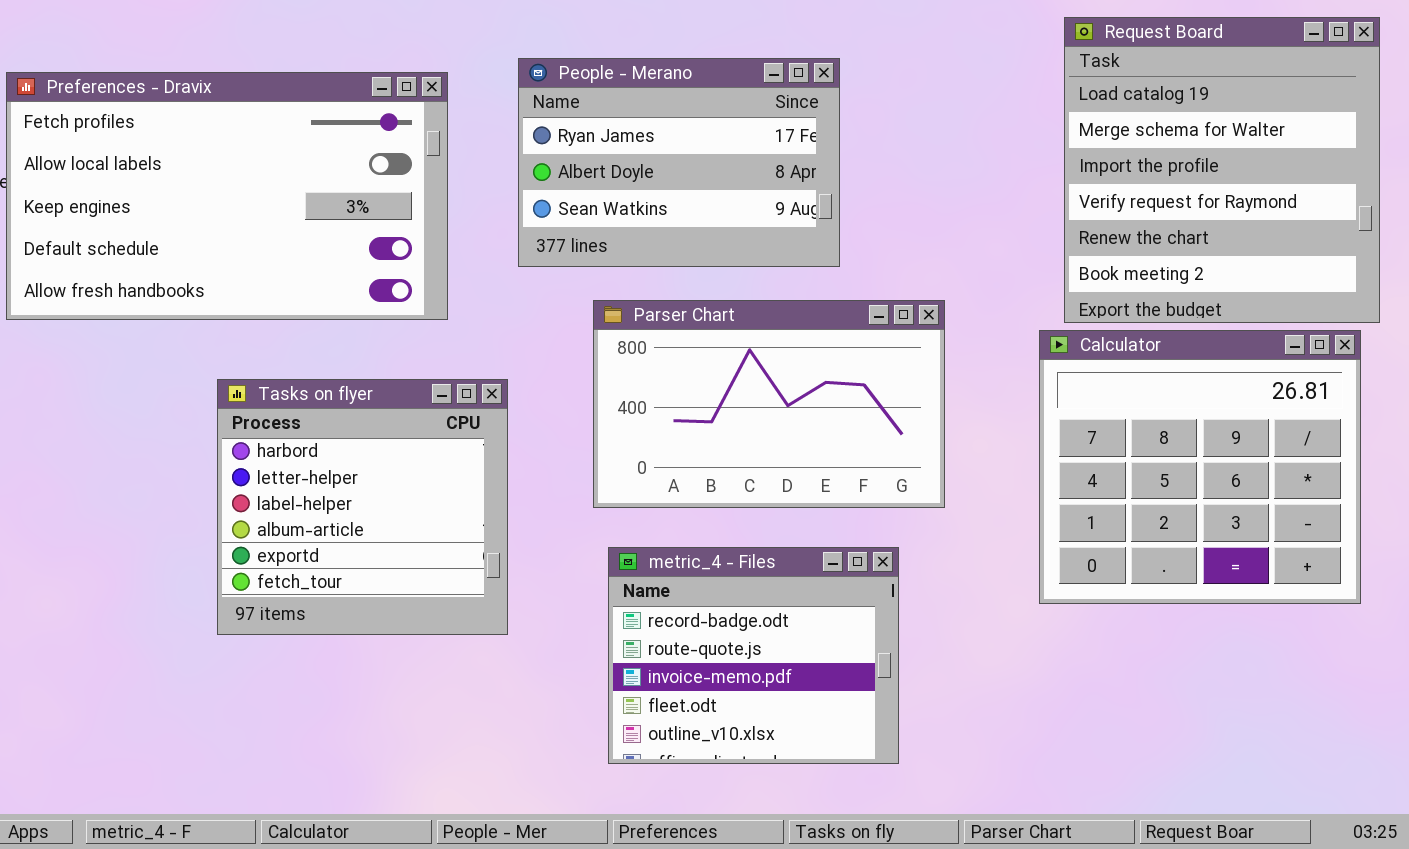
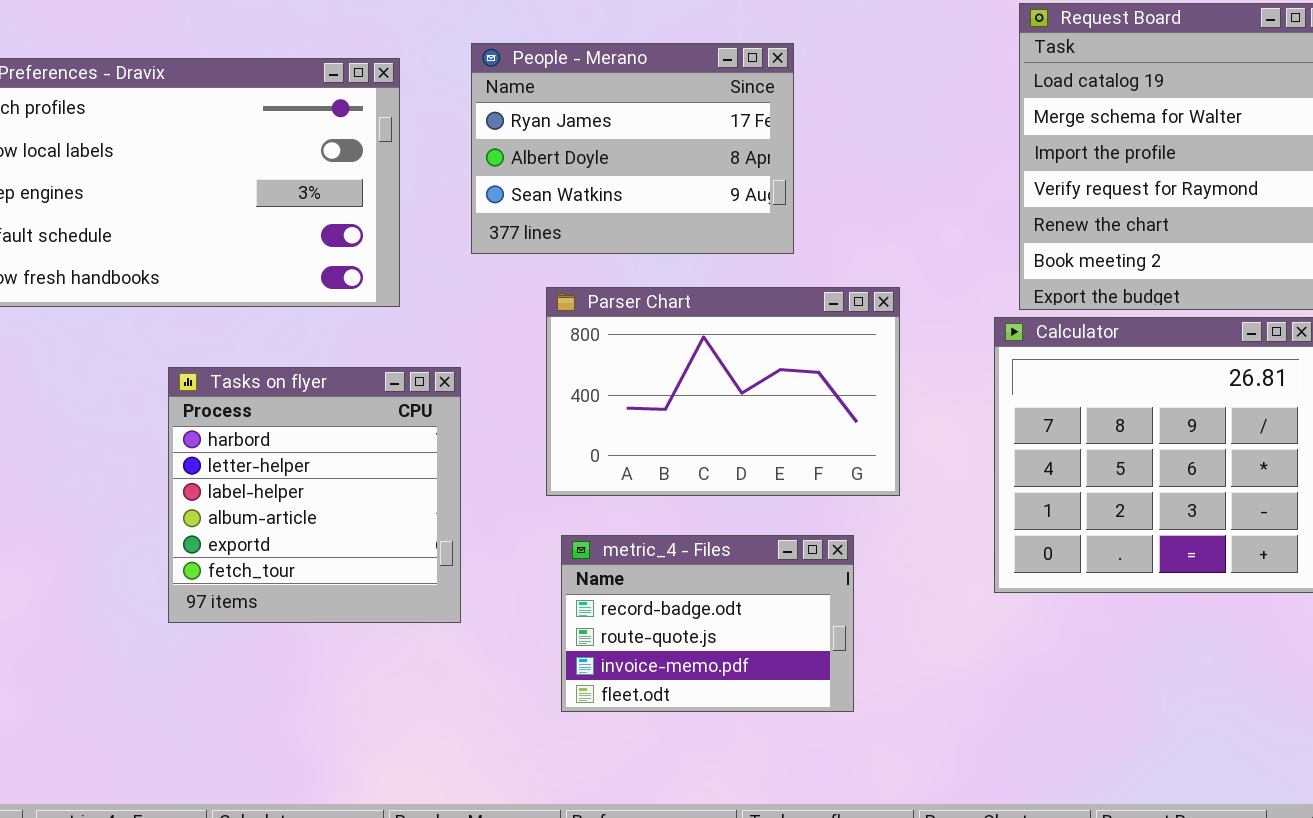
metric_4 - Files: [608,547,899,764] -> [561,535,854,712], resized

